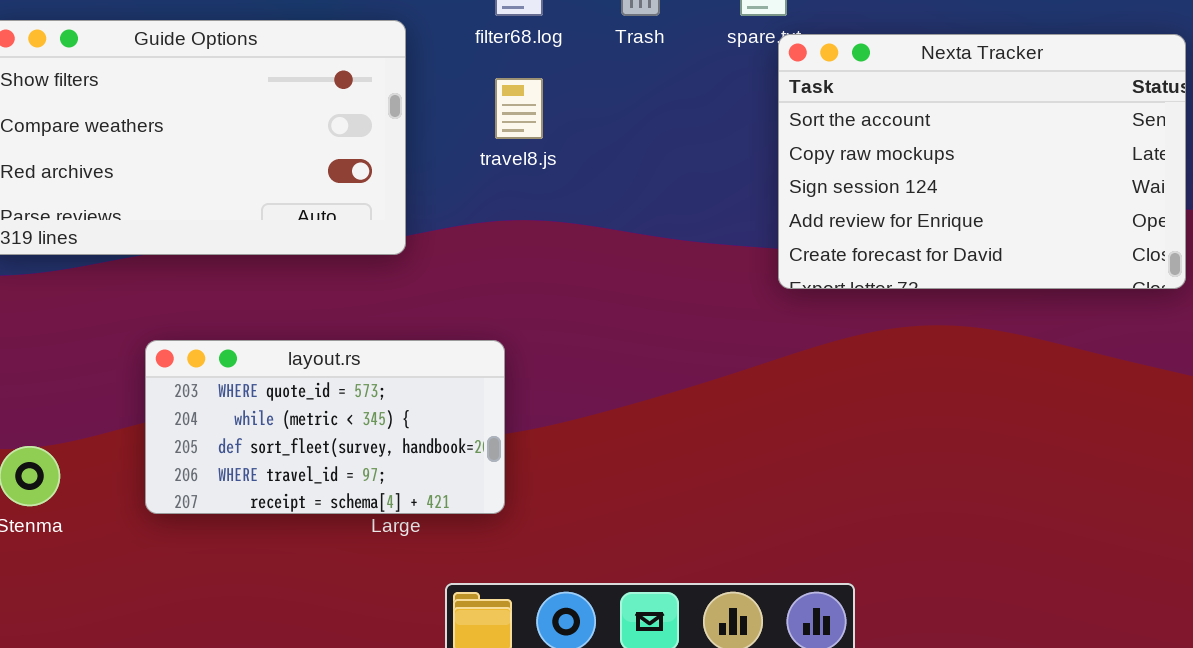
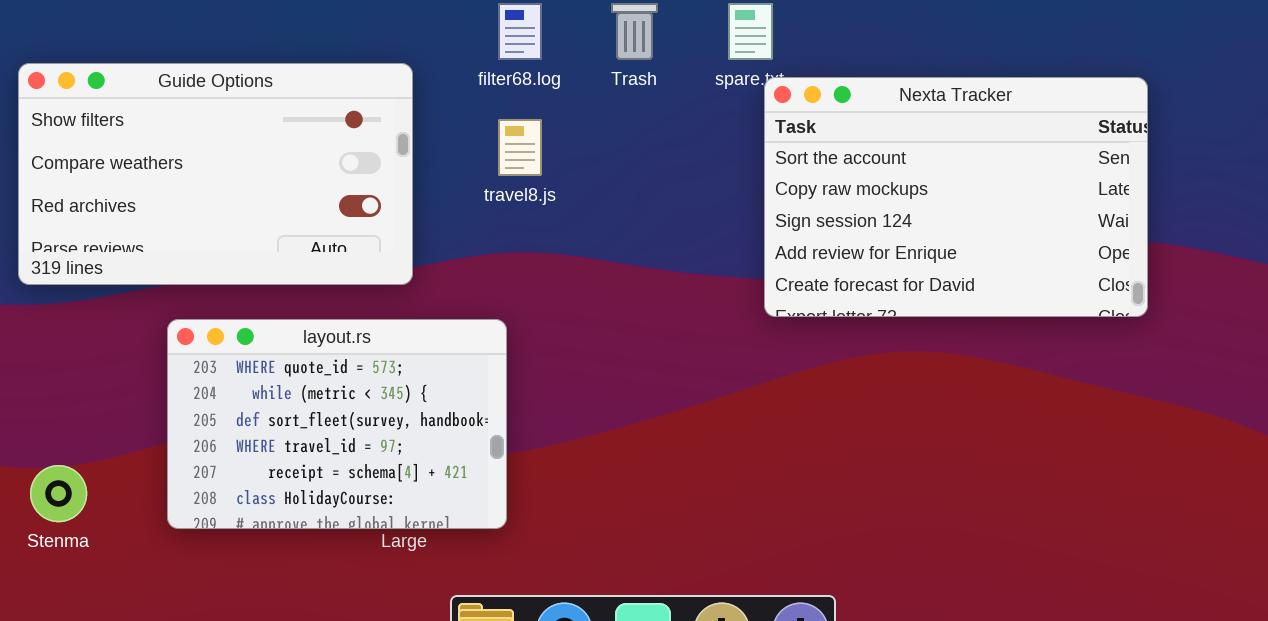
layout.rs: [145,340,505,514] -> [167,319,507,529], resized

